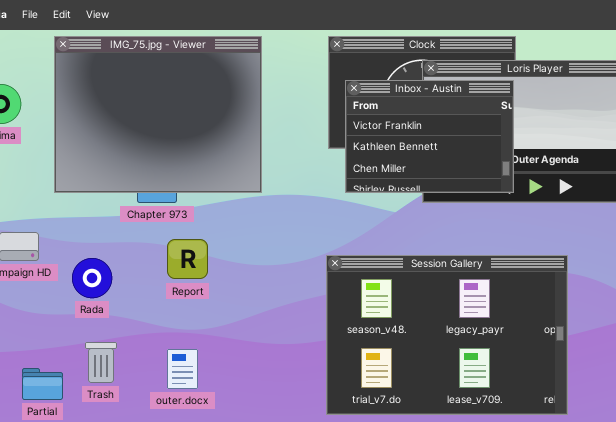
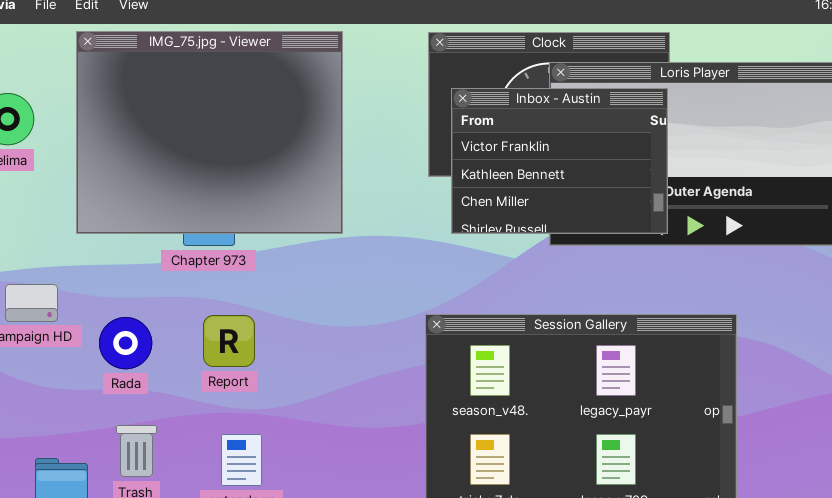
Report: [167,239,208,279] -> [203,315,255,367], moved

